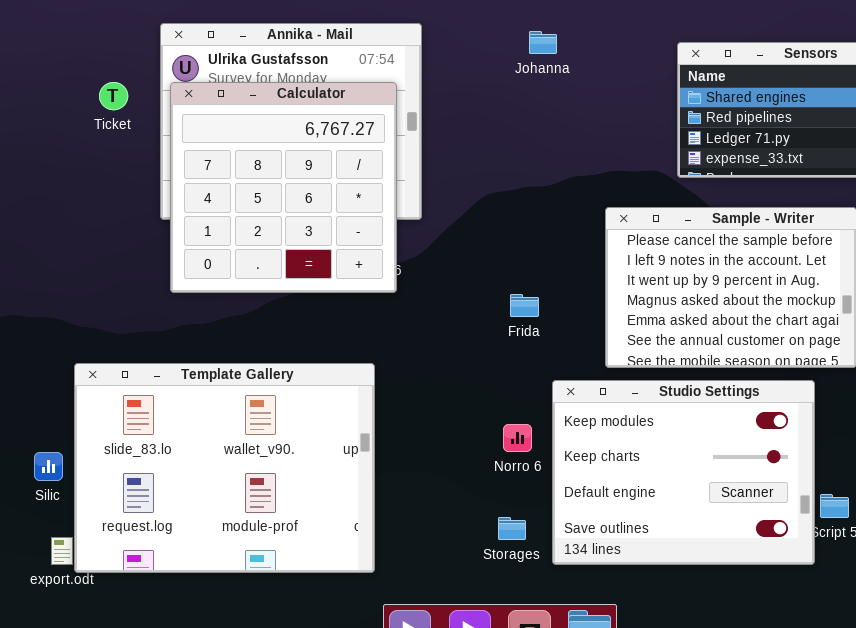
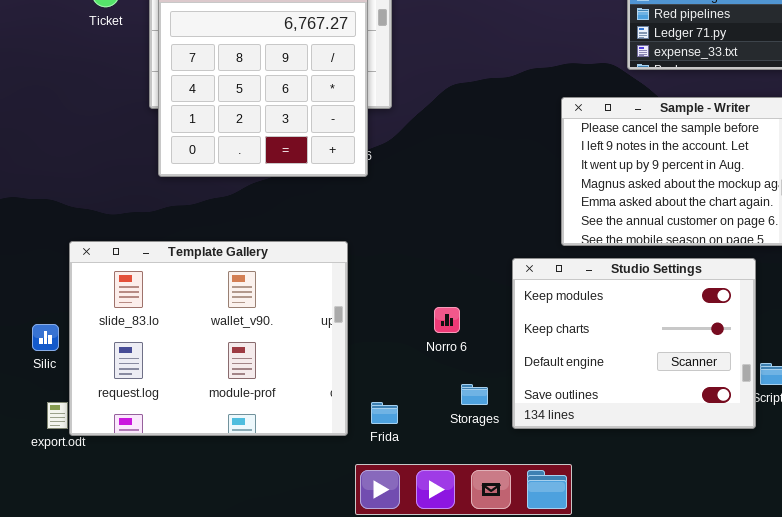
Frida: [510,294,539,317] -> [371,402,398,424], moved
Norro 6: [503,424,532,452] -> [434,307,460,333], moved

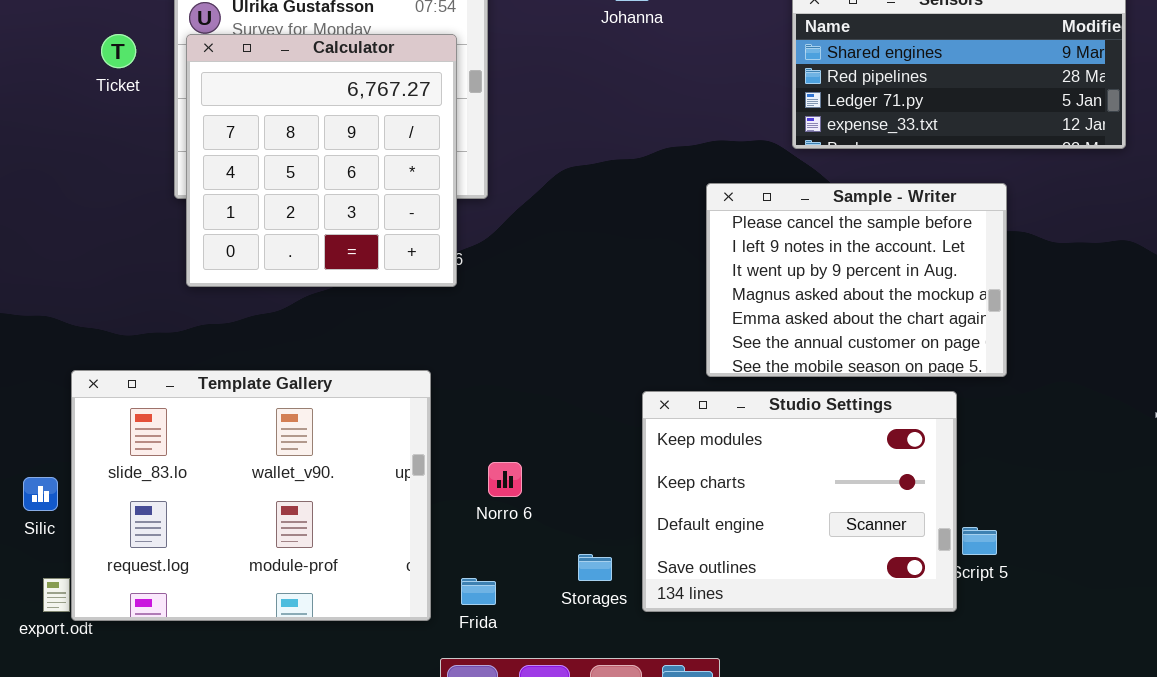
Norro 6: [434,307,460,333] -> [488,462,522,497], moved

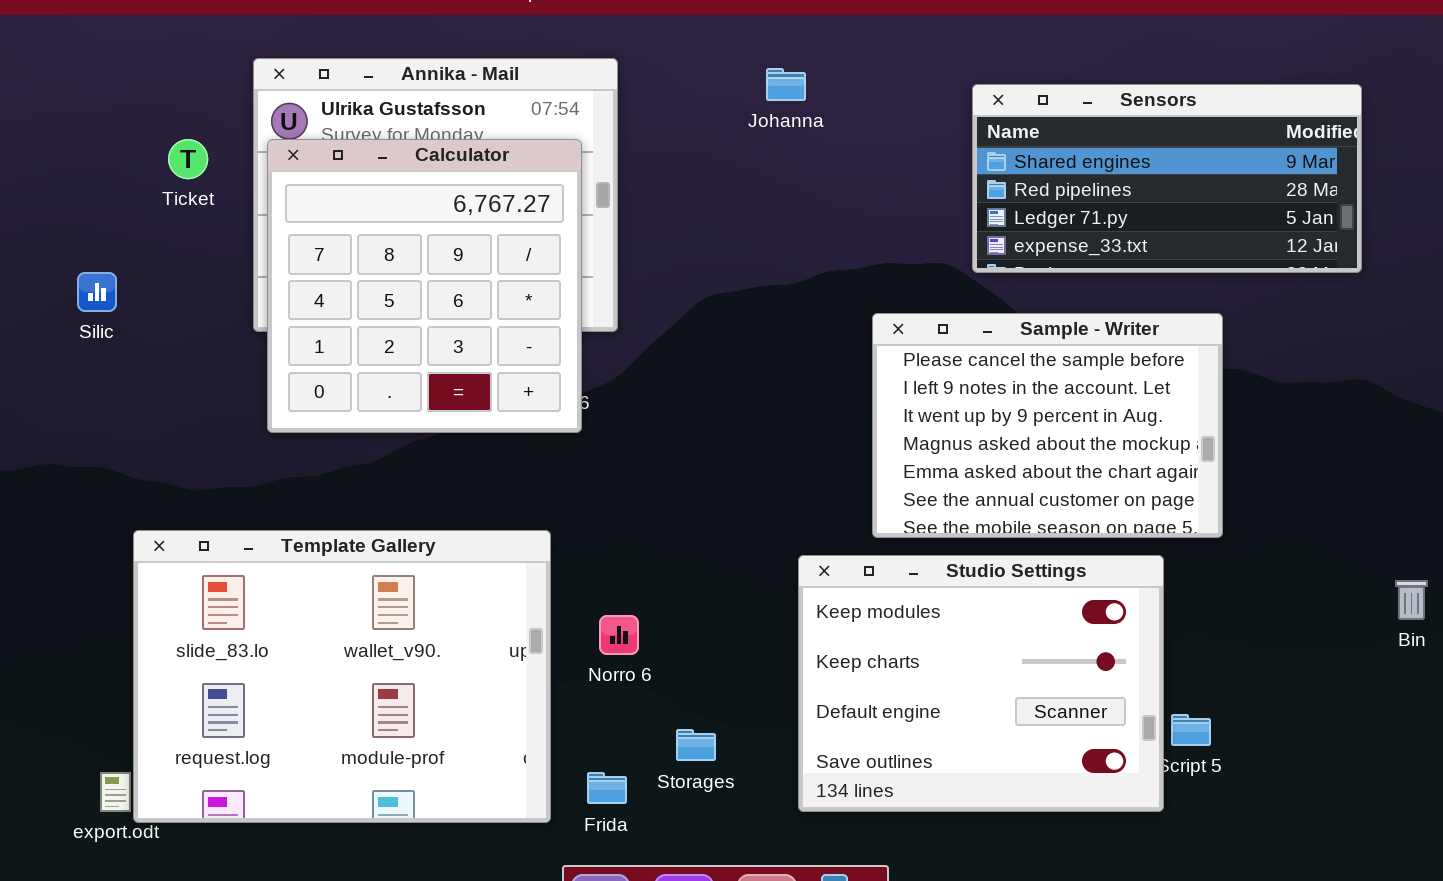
Norro 6: [488,462,522,497] -> [599,615,639,655], moved
Silic: [23,477,58,511] -> [77,272,117,312], moved
Storages: [578,554,612,581] -> [676,729,716,761], moved

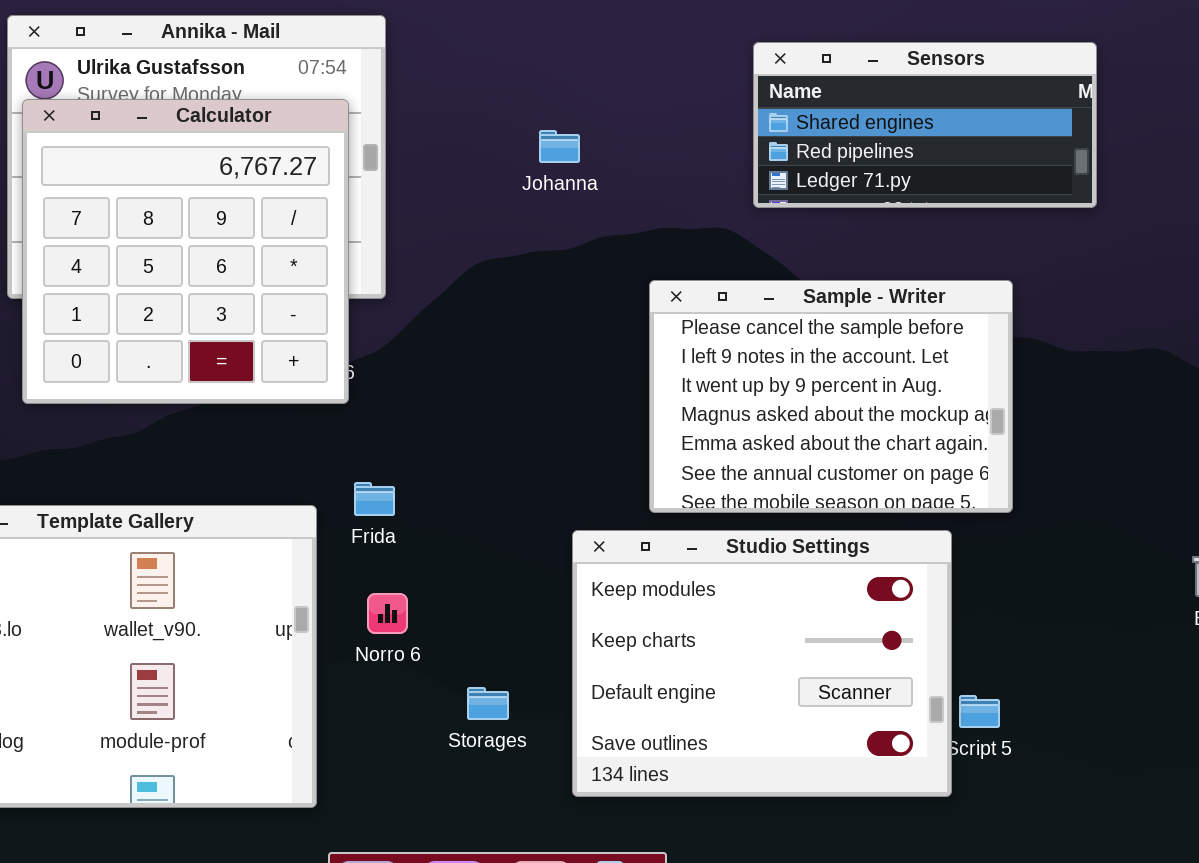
Johanna: [766,68,806,101] -> [539,130,580,163], moved
Sensors: [972,84,1362,273] -> [753,42,1097,208], resized
Storages: [676,729,716,761] -> [467,687,509,720], moved
Frida: [587,772,627,804] -> [354,482,395,516], moved

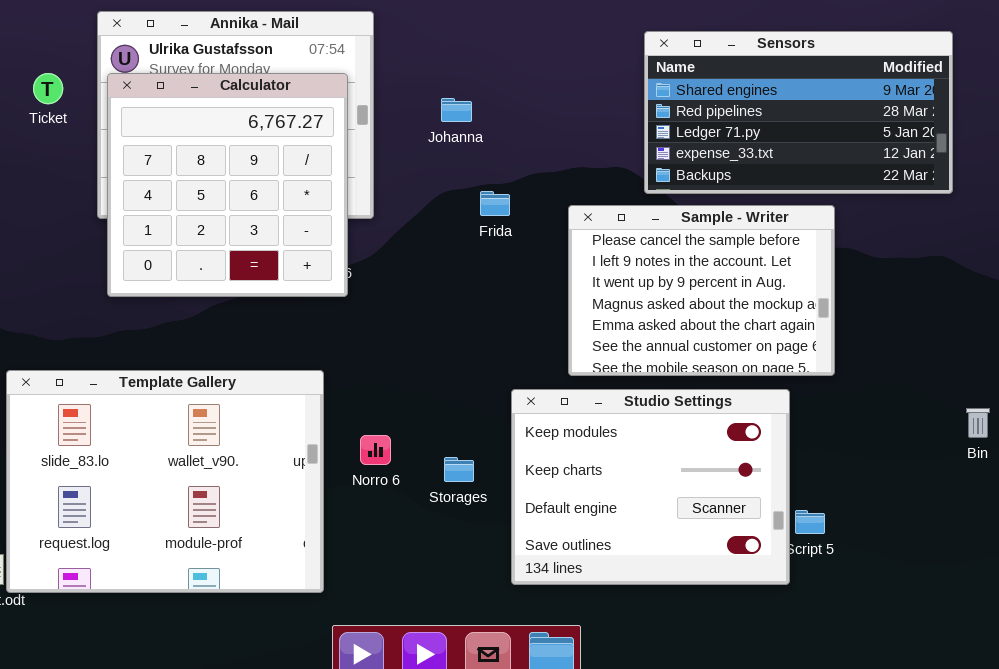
Sensors: [753,42,1097,208] -> [644,31,953,194], resized
Johanna: [539,130,580,163] -> [441,98,472,122], moved
Frida: [354,482,395,516] -> [480,191,510,216], moved
Storages: [467,687,509,720] -> [444,457,474,482], moved

